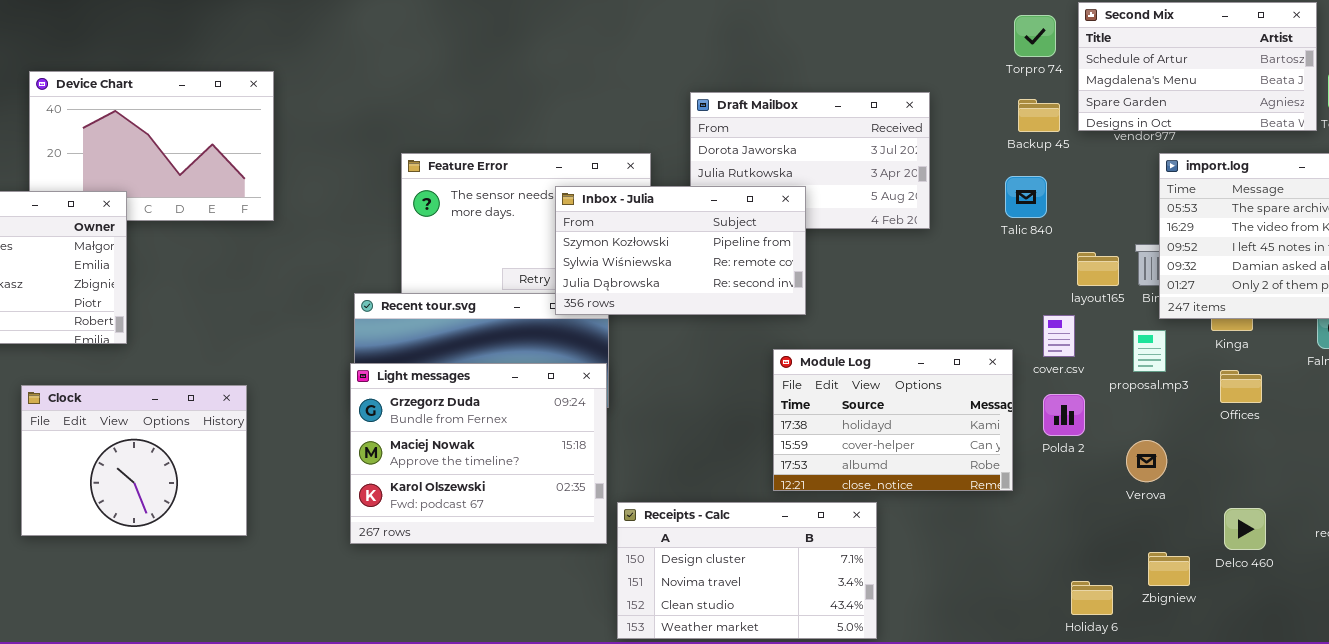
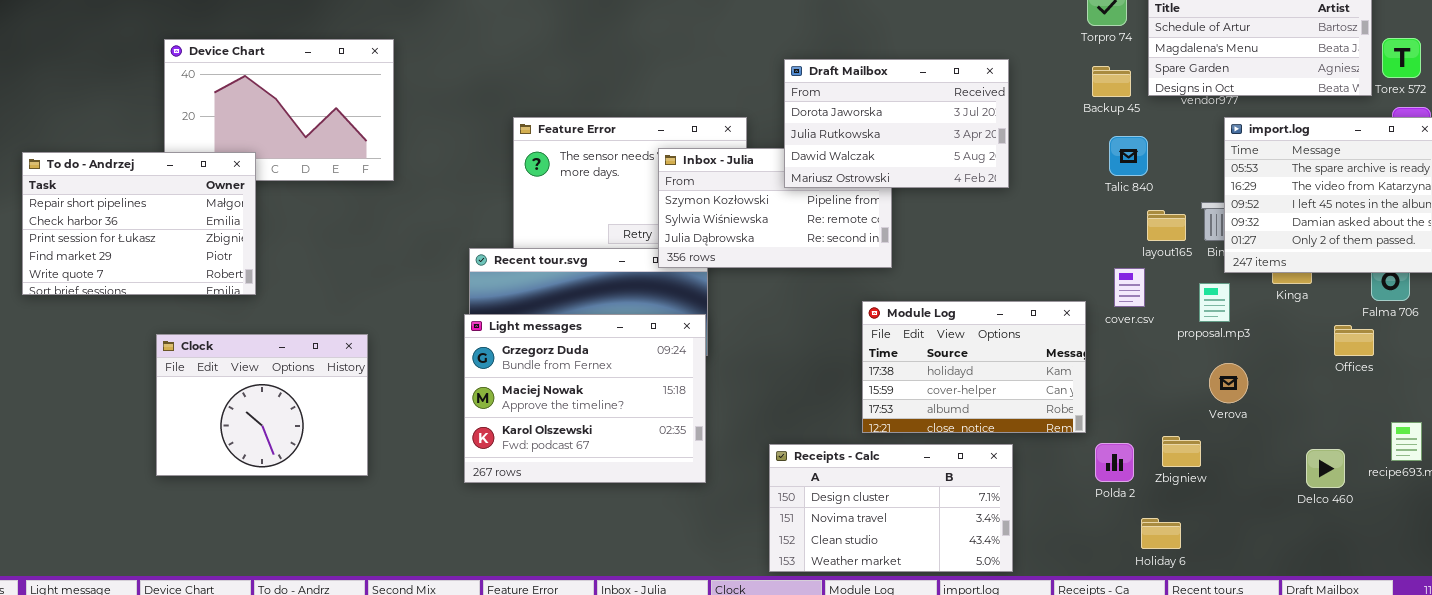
Draft Mailbox: [690,92,930,229] -> [784,59,1009,188], raised
Talic 840: [1005,176,1047,218] -> [1109,136,1148,176], moved
Offices: [1220,370,1262,403] -> [1334,325,1374,356], moved
Polda 2: [1043,394,1085,436] -> [1095,443,1134,482], moved
Verova: [1126,440,1167,482] -> [1209,363,1248,403], moved
Receipts - Calc: [617,502,877,639] -> [769,444,1013,572], moved
Delco 460: [1224,508,1266,550] -> [1306,449,1345,488], moved
Zbigniew: [1148,552,1190,586] -> [1162,436,1201,467], moved

